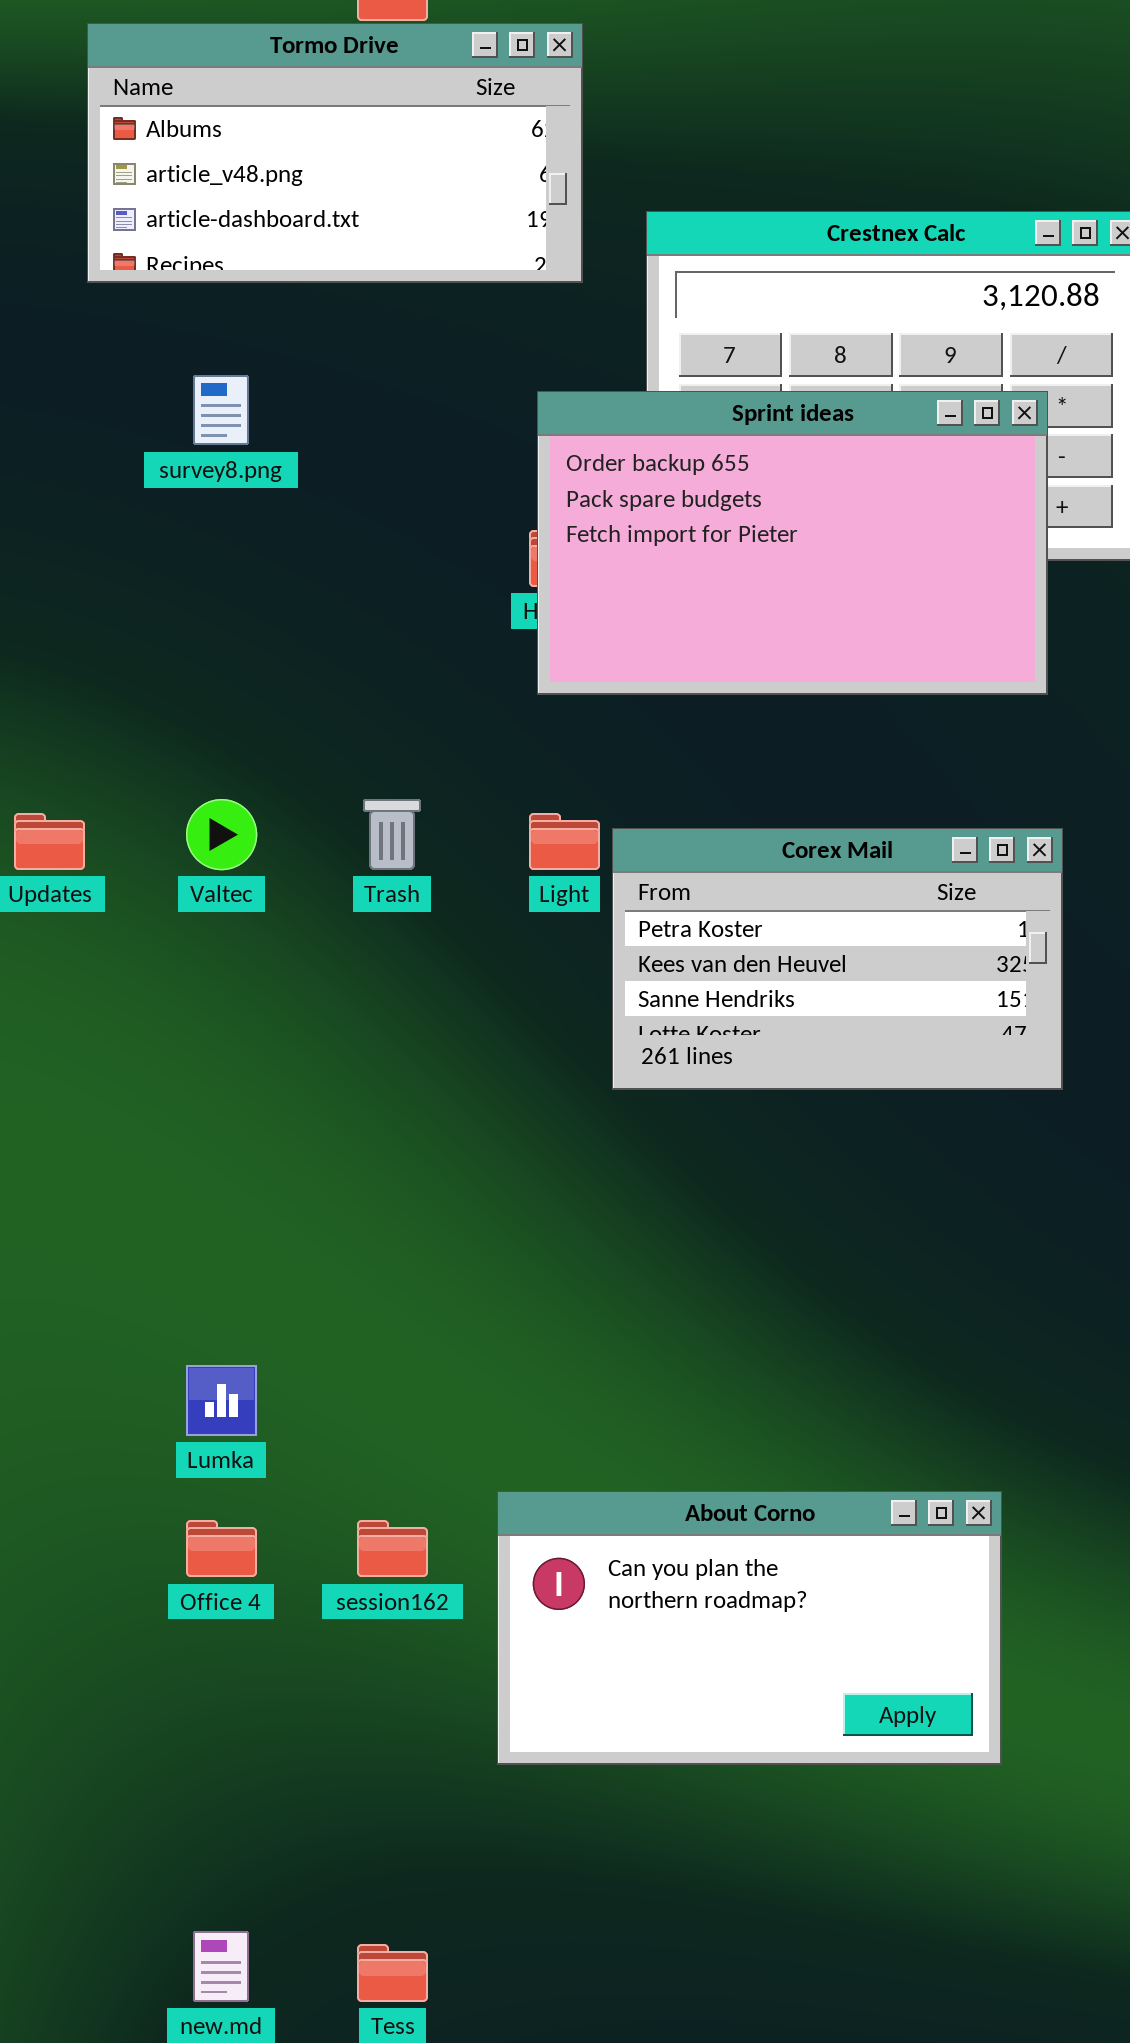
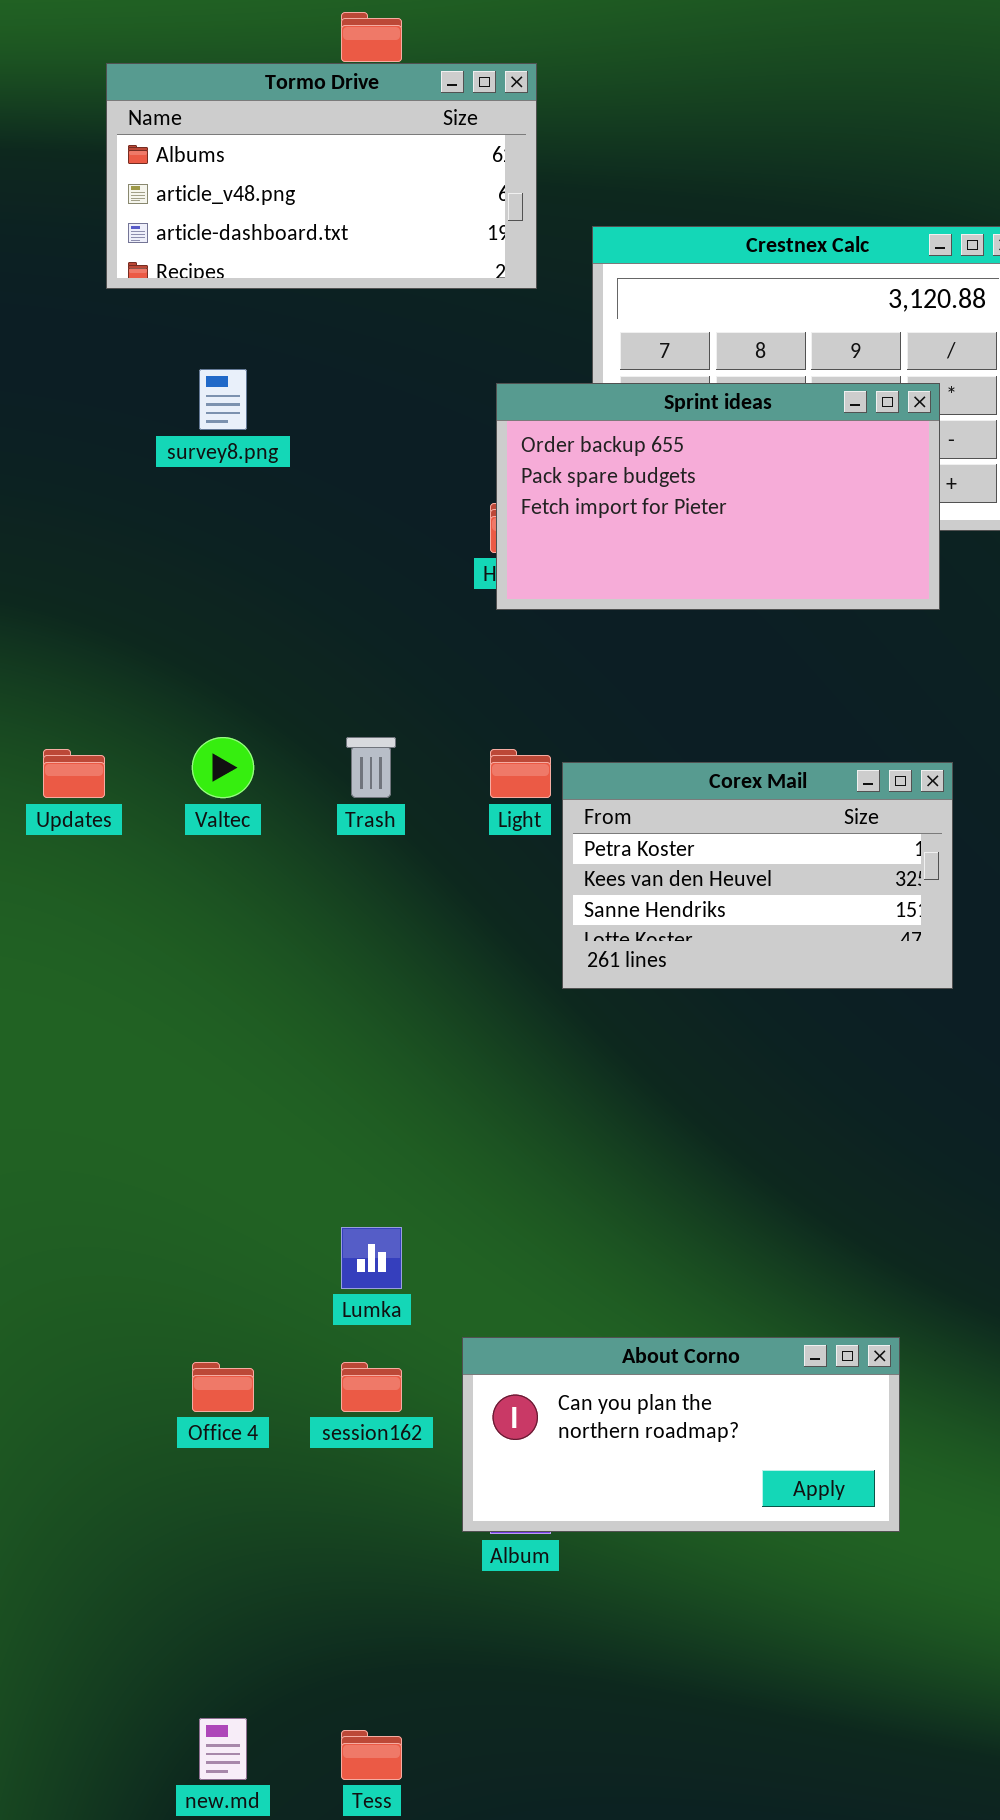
Sprint ideas: [537,391,1048,695] -> [496,383,940,610], resized
Lumka: [186,1365,257,1436] -> [341,1227,402,1289], moved
About Corno: [497,1491,1002,1765] -> [462,1337,900,1532], resized

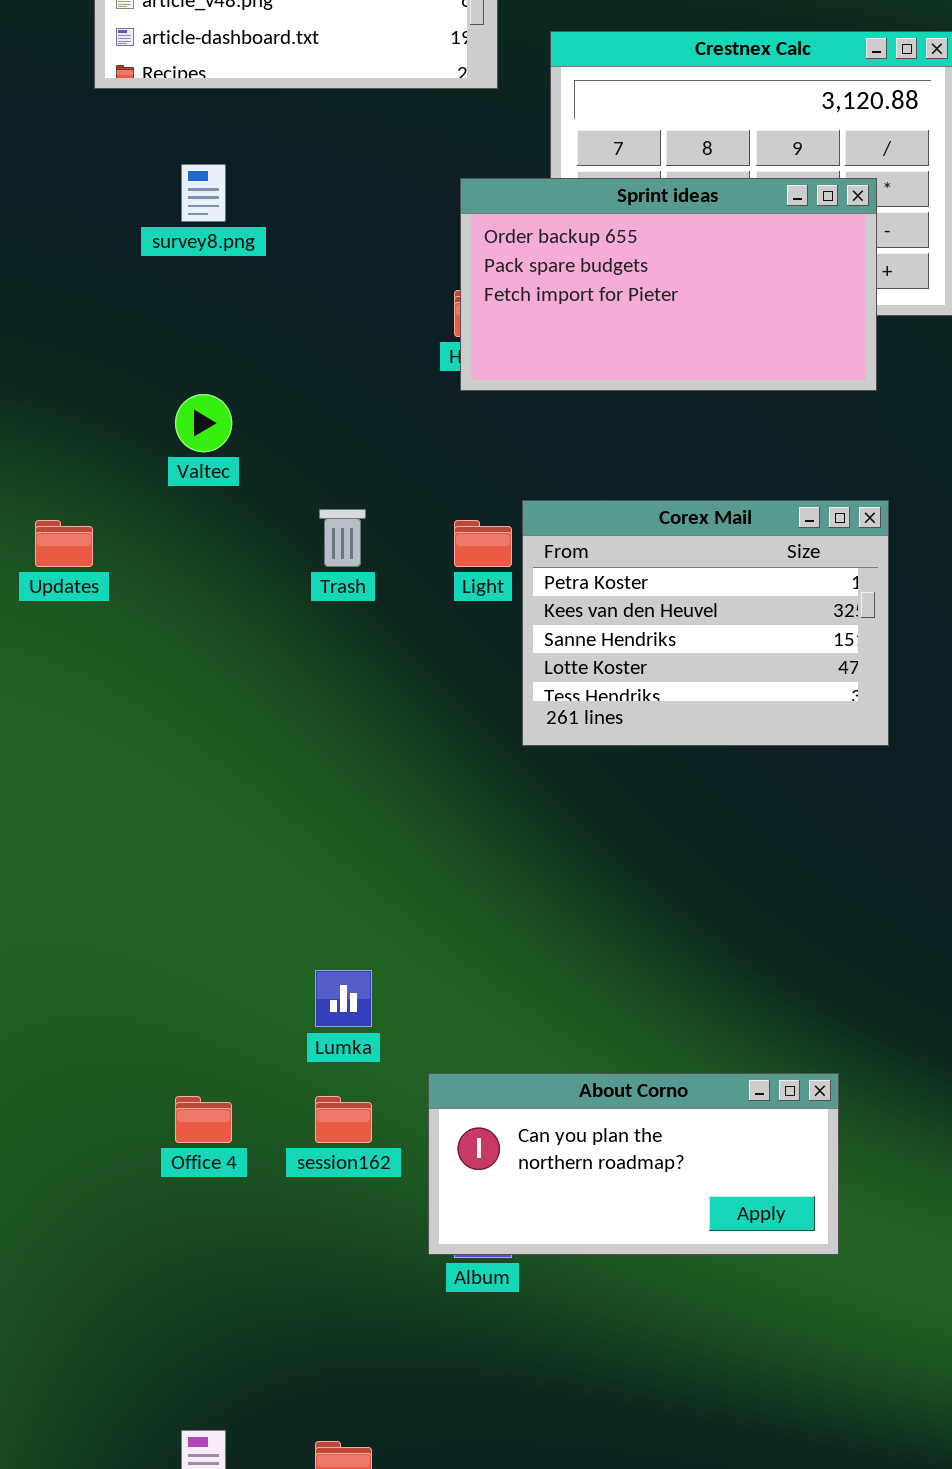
Valtec: [192,737,254,798] -> [175,394,232,452], moved
Corex Mail: [562,762,953,989] -> [522,500,889,746], resized

